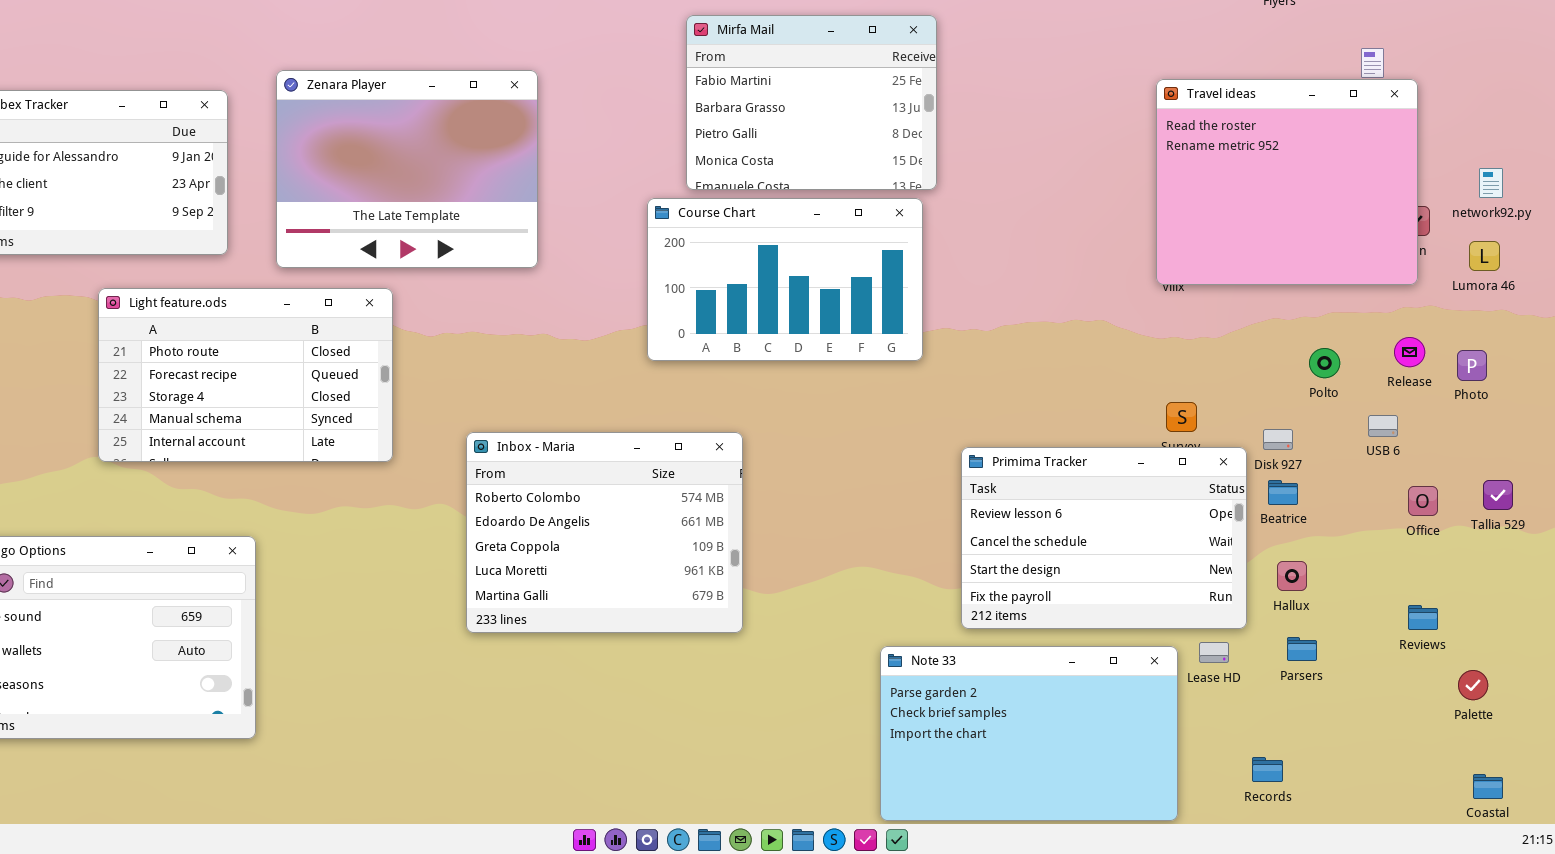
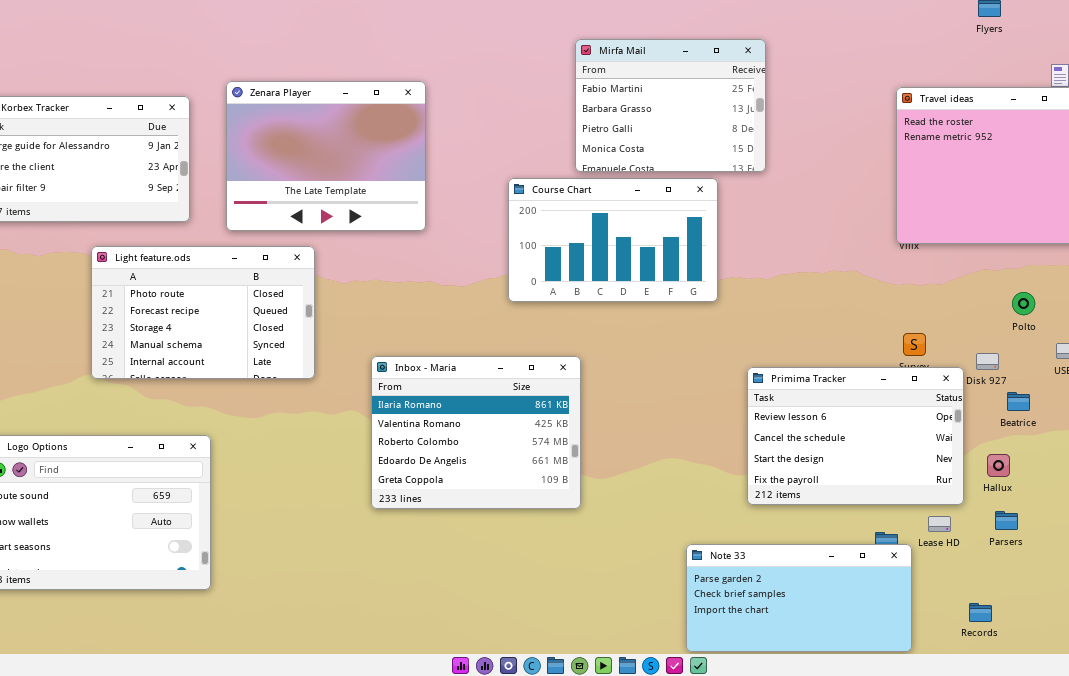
Mirfa Mail: [686,15,937,190] -> [575,39,766,172], moved
Inbox - Maria: [466,432,743,633] -> [371,356,581,509], scrolled up 2 rows
Beatrice: [1268,480,1298,505] -> [1007,392,1030,411], moved
Note 33: [880,646,1178,821] -> [686,544,912,652], resized

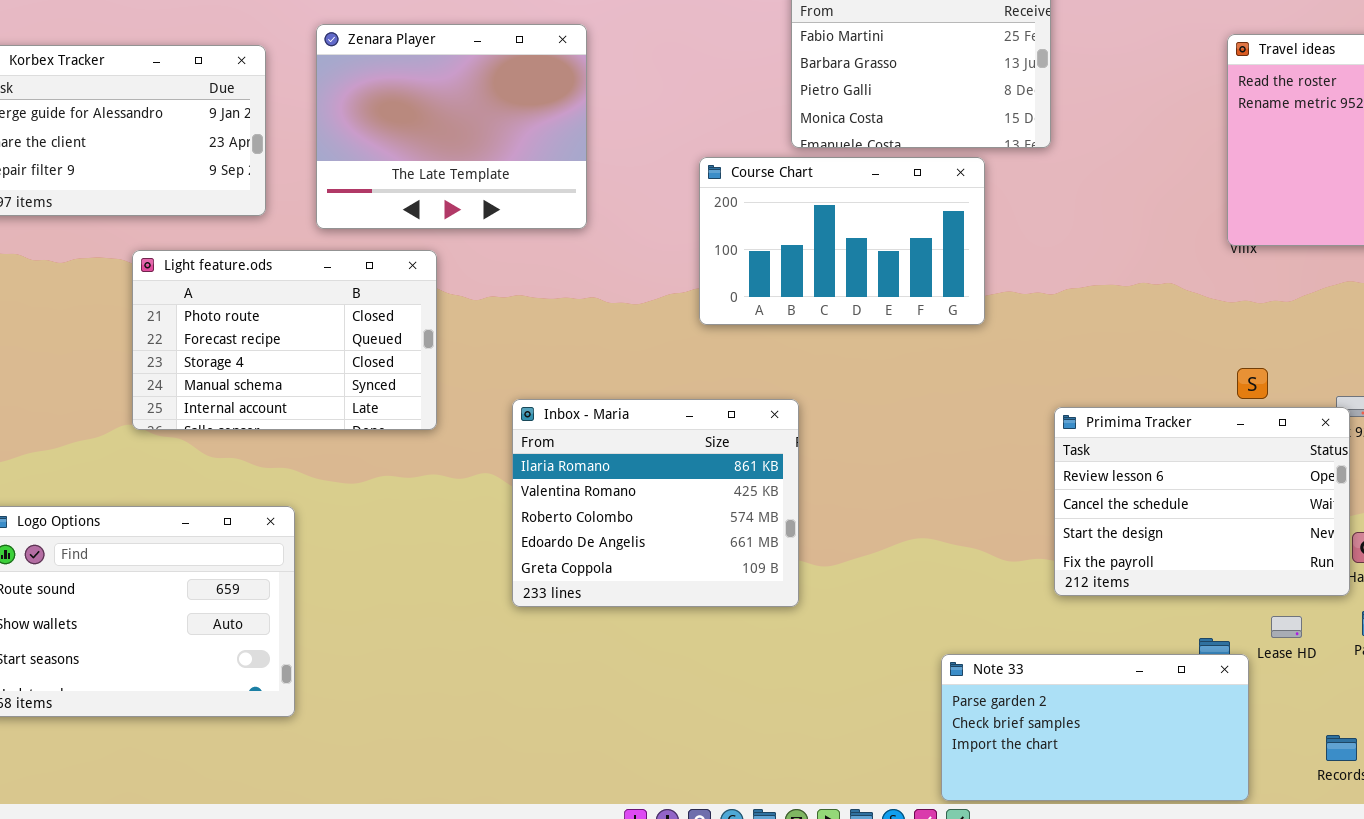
Primima Tracker: [747,367,964,505] -> [1054,407,1350,596], moved

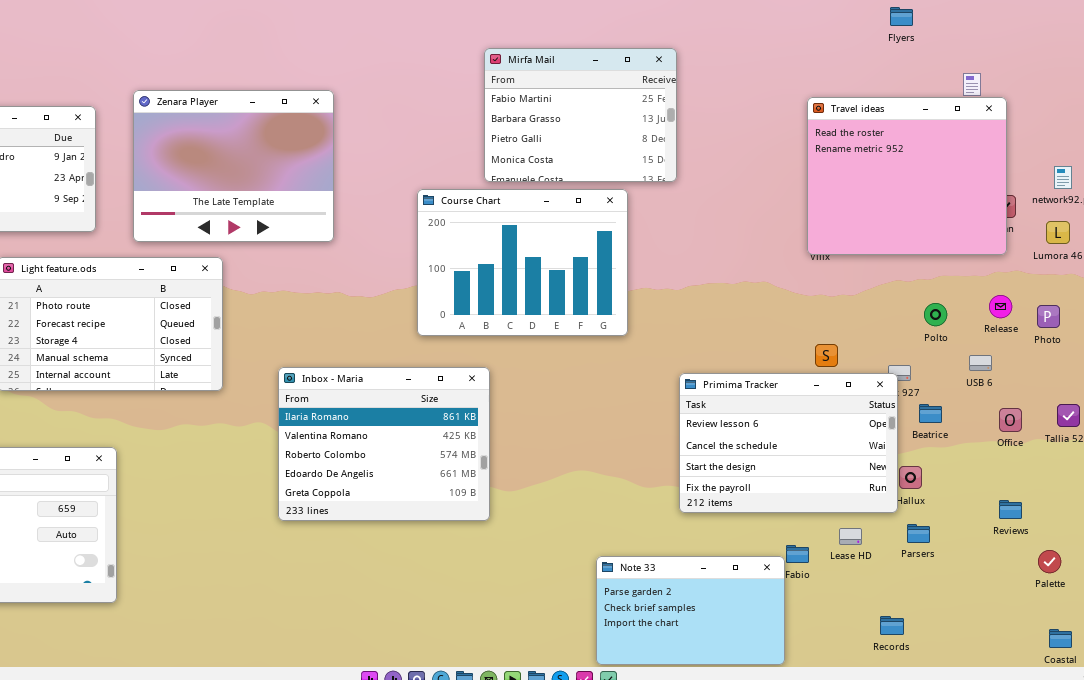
Course Chart: [699,157,985,325] -> [417,189,628,336], resized
Note 33: [941,654,1249,801] -> [596,556,785,665], resized

